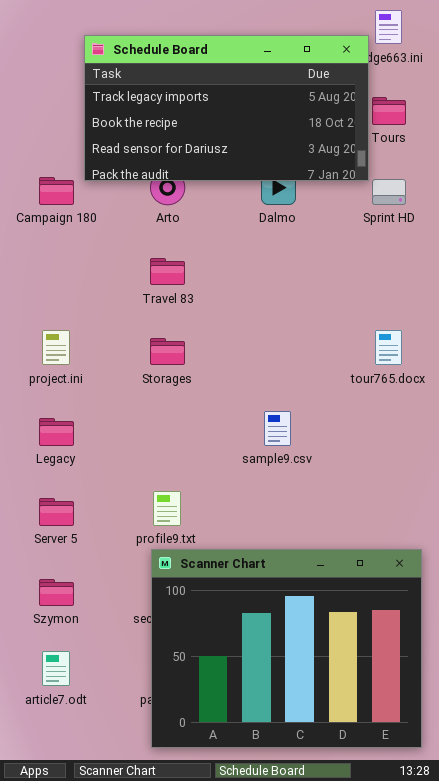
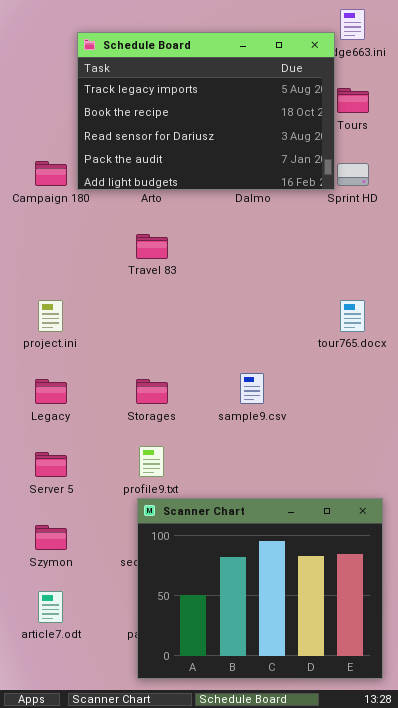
Schedule Board: [84,35,369,181] -> [77,32,335,190], resized
Storages: [150,338,185,365] -> [136,379,168,404], moved

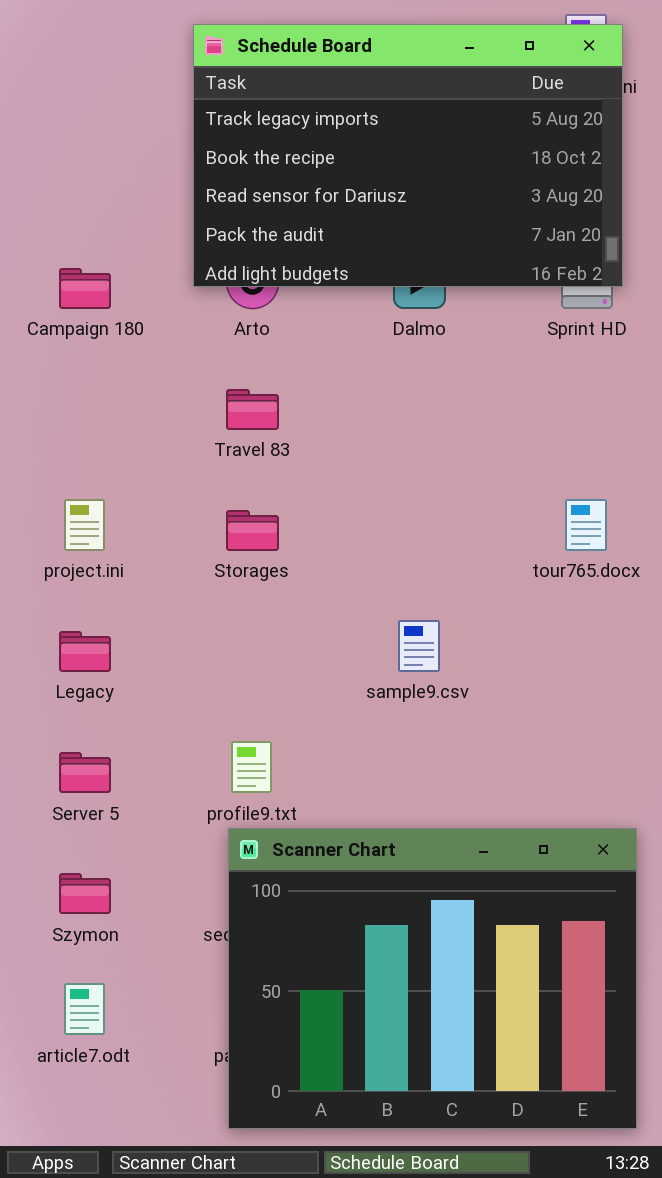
Schedule Board: [77,32,335,190] -> [193,24,623,287], moved
Storages: [136,379,168,404] -> [226,510,279,551], moved

